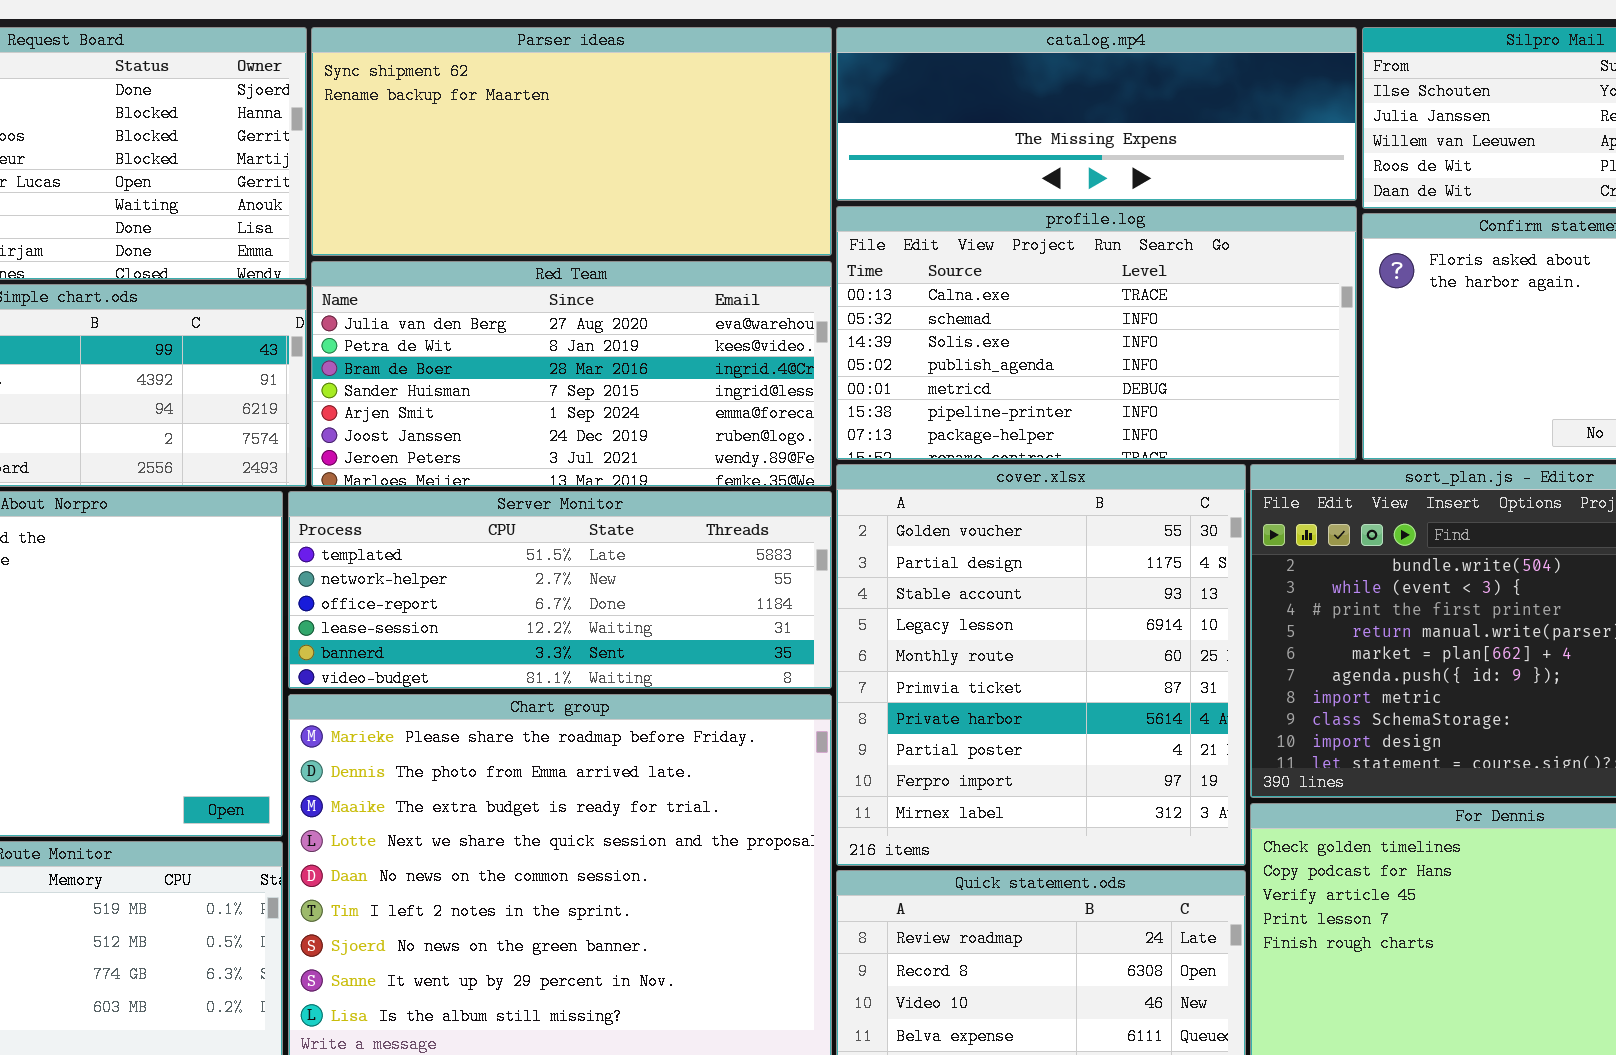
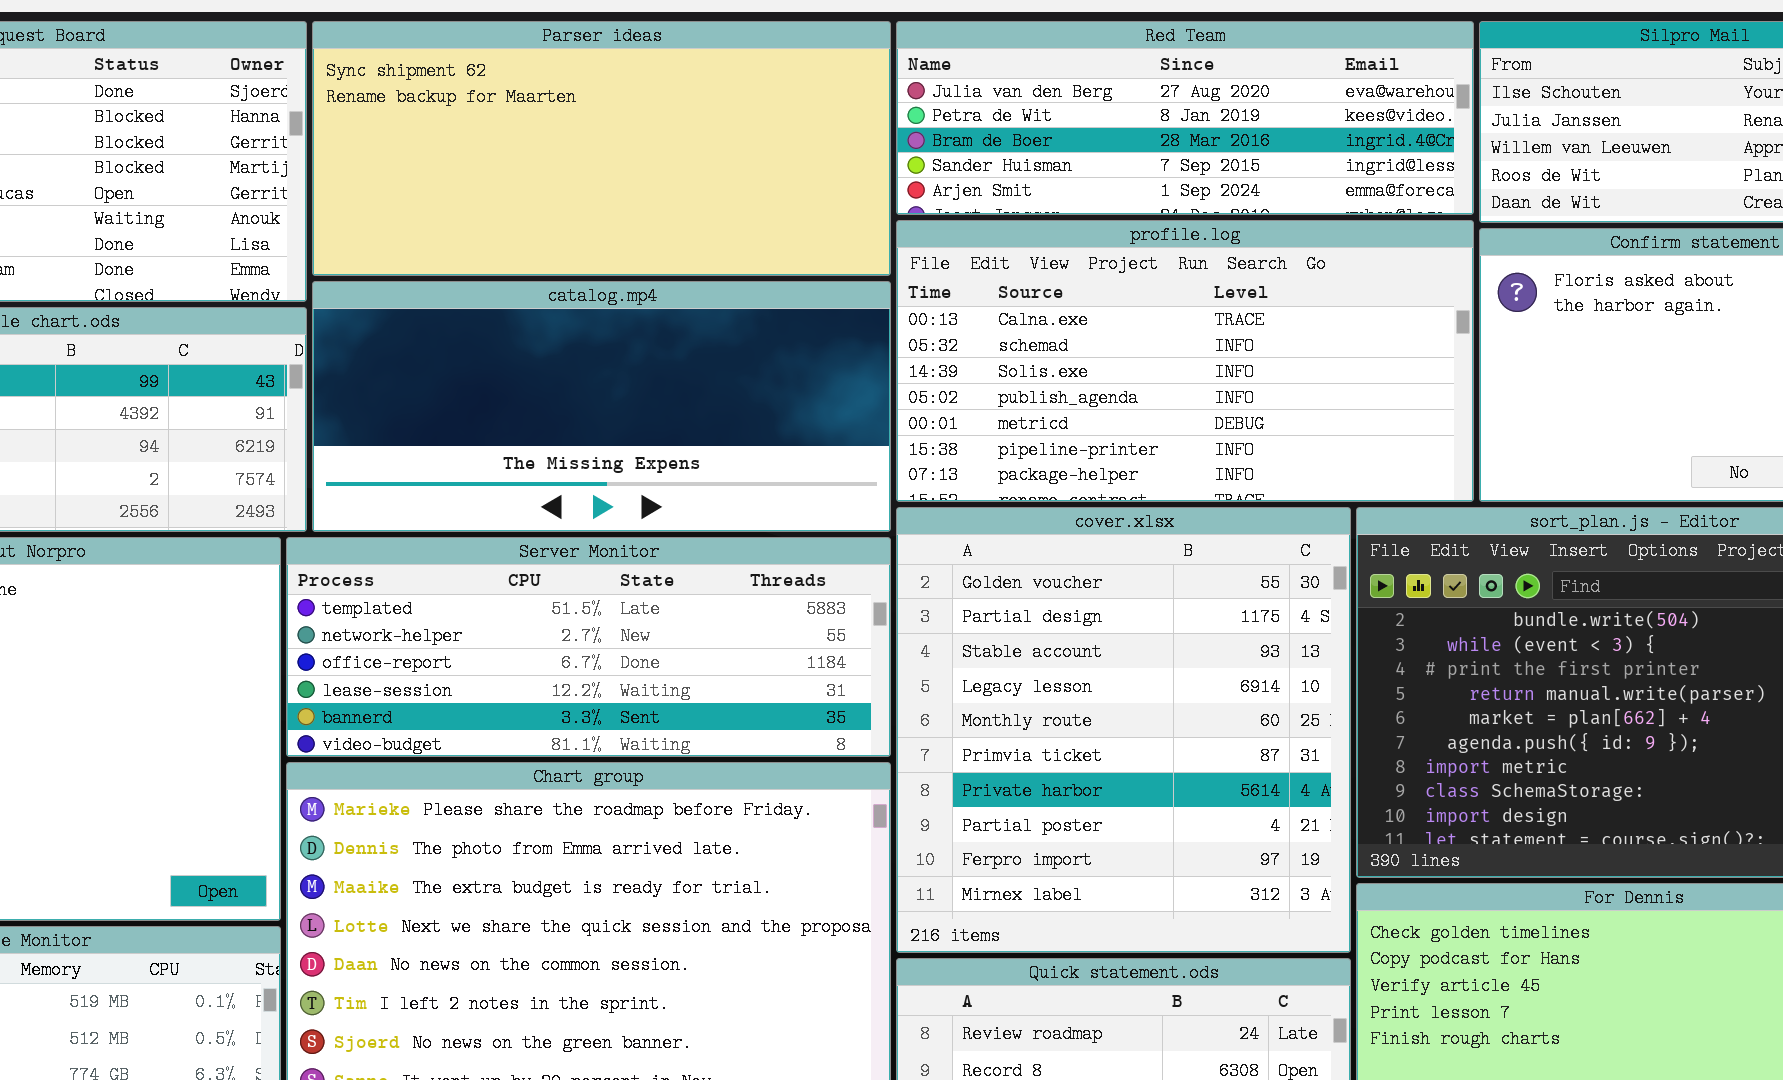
catalog.mp4: [836,27,1357,201] -> [312,281,891,532], moved, resized
Red Team: [311,261,832,487] -> [896,21,1474,215], moved, resized

